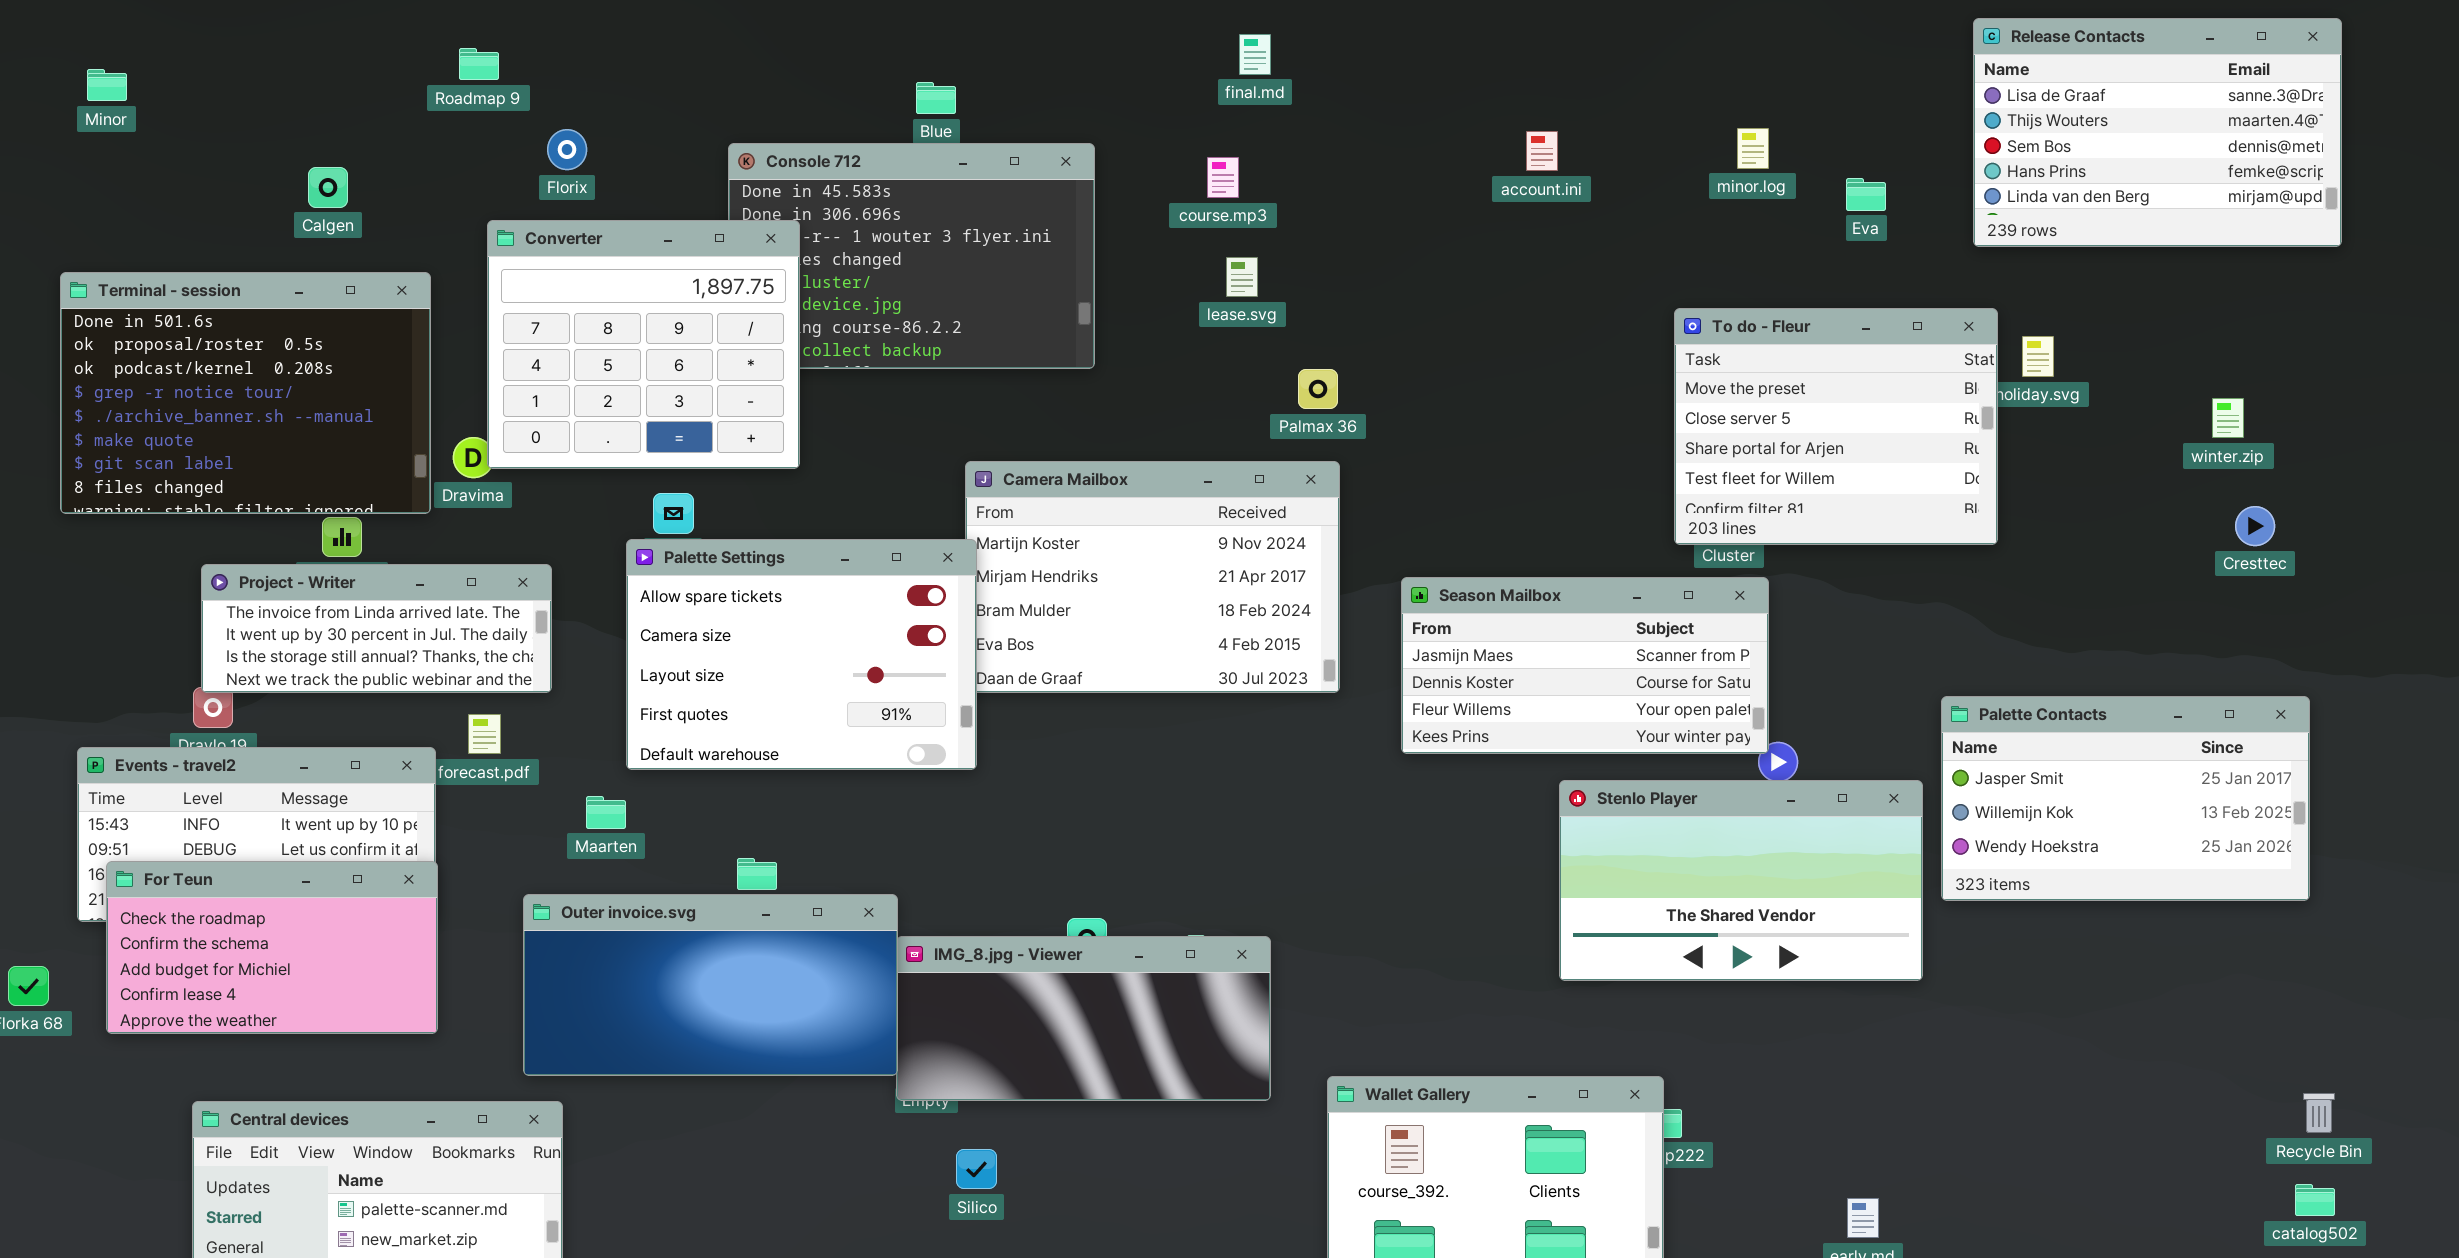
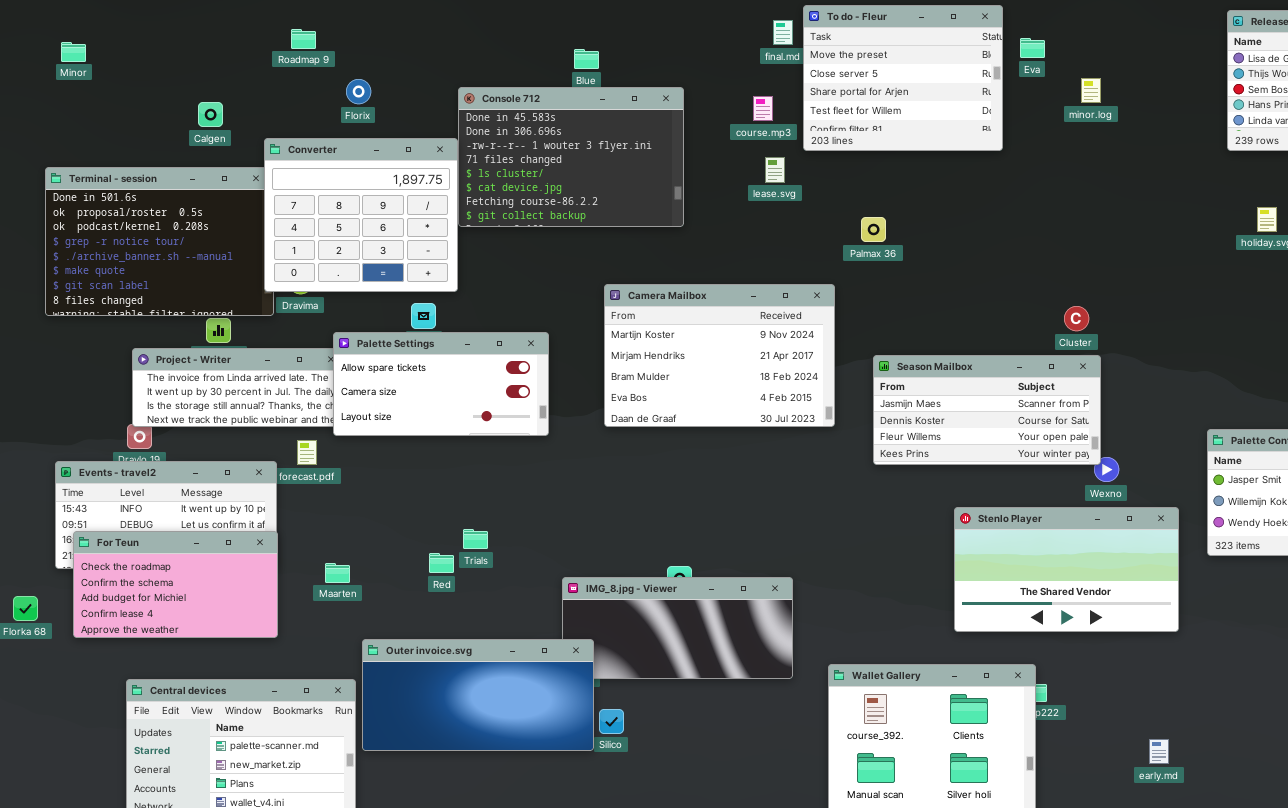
Eva: [1846,178,1886,211] -> [1020,38,1045,58], moved
Converter: [487,220,800,469] -> [264,138,458,292], moved
To do - Fleur: [1674,308,1998,545] -> [803,5,1003,151], moved
Palmax 36: [1298,369,1338,409] -> [861,217,886,242], moved
Palette Settings: [626,539,977,770] -> [333,332,549,436], moved, resized
Stenlo Player: [1559,780,1923,981] -> [954,507,1179,632], moved
Maarten: [586,796,626,829] -> [325,563,350,583], moved
Outer invoice.svg: [523,894,898,1076] -> [362,639,594,751], moved

